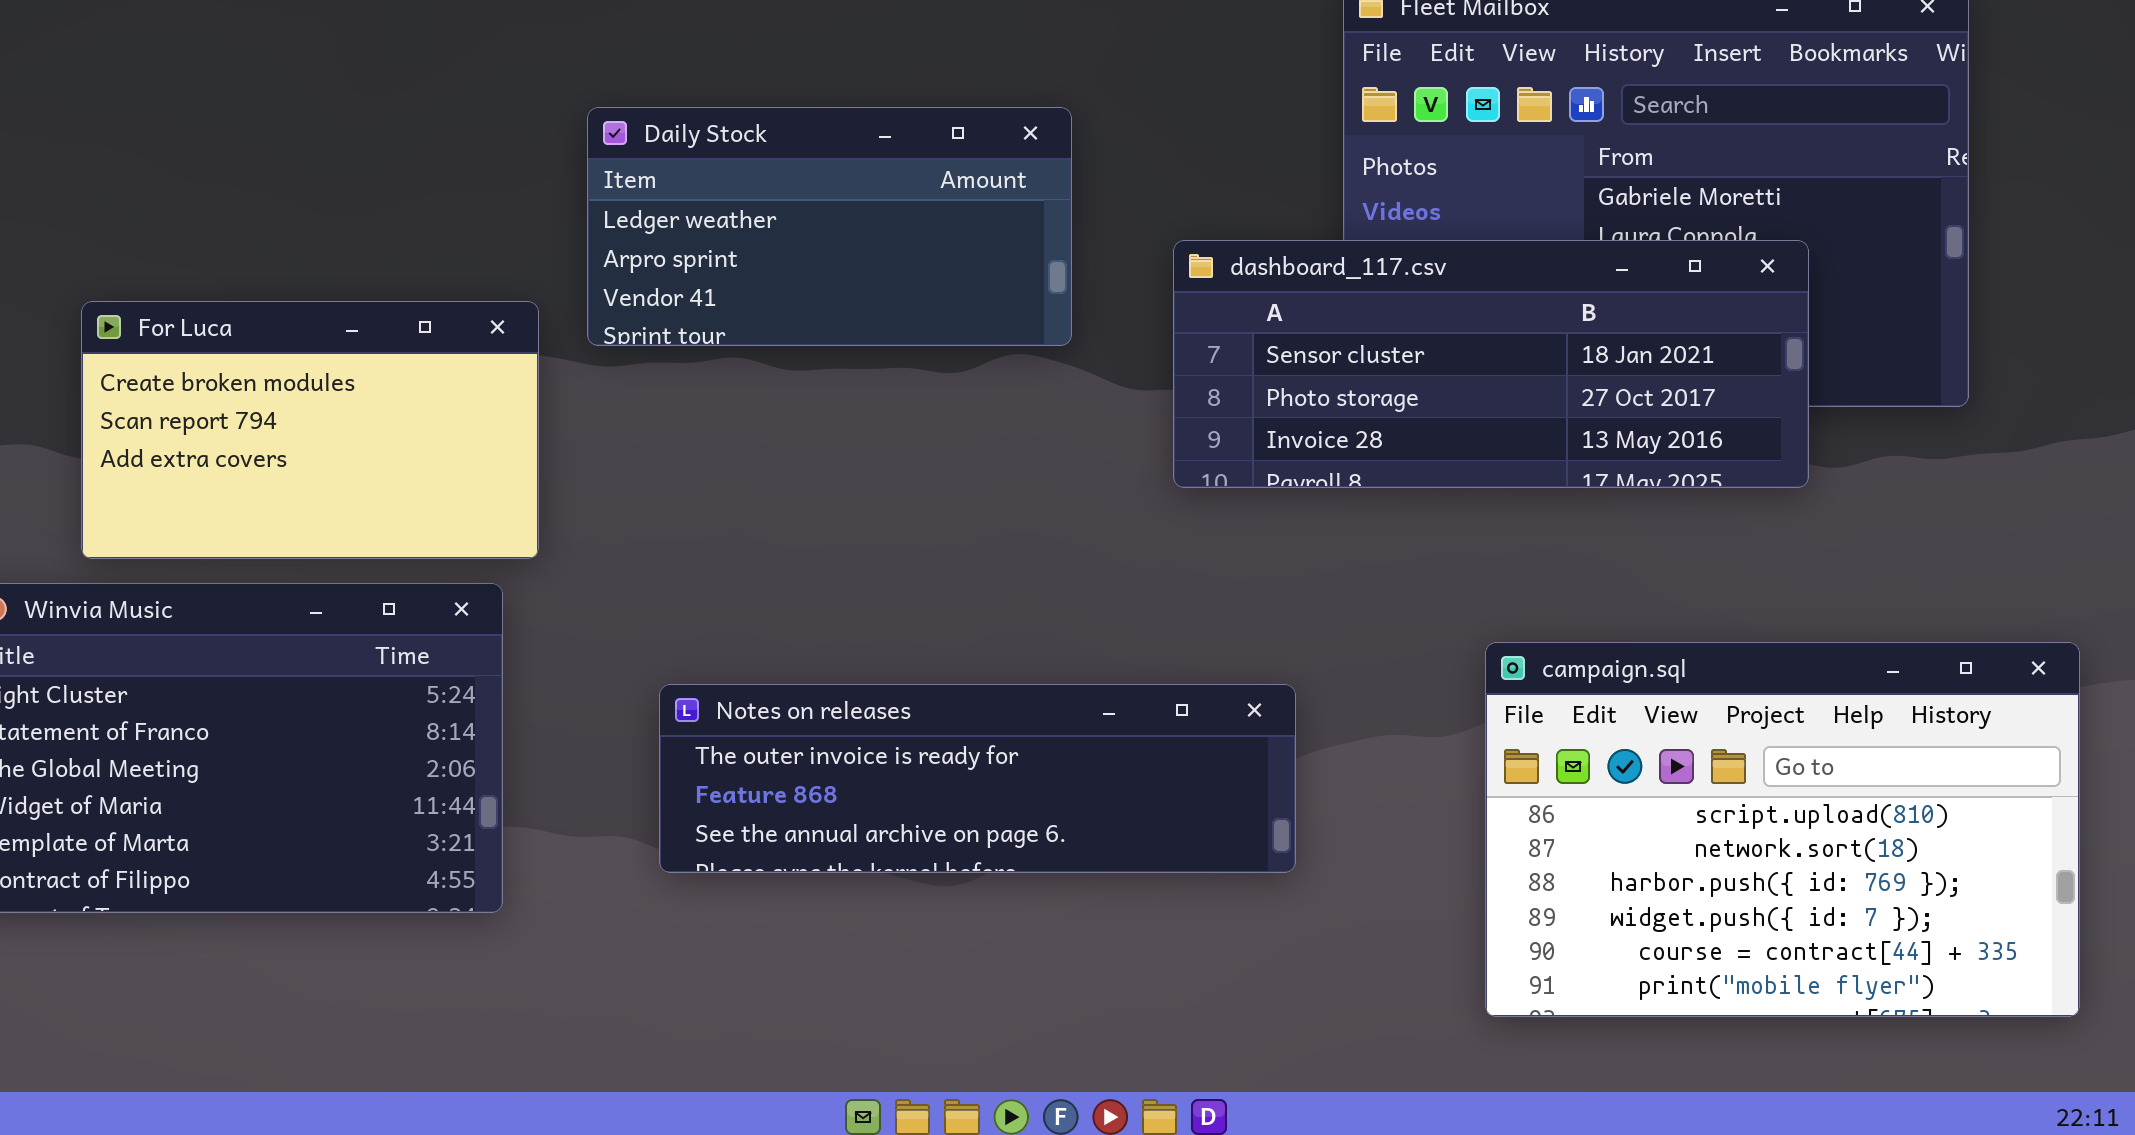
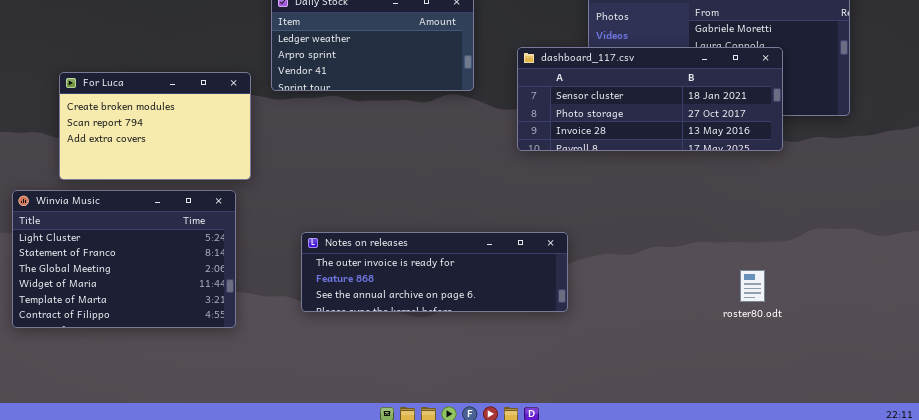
campaign.sql: [1485,642,2080,1017] -> none, closed

